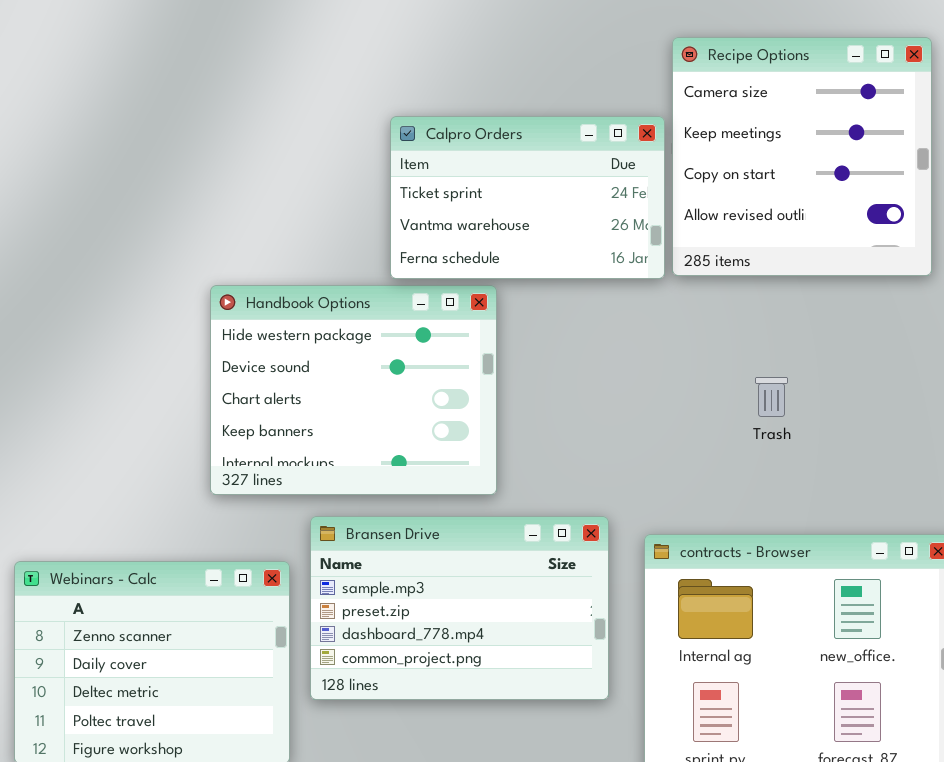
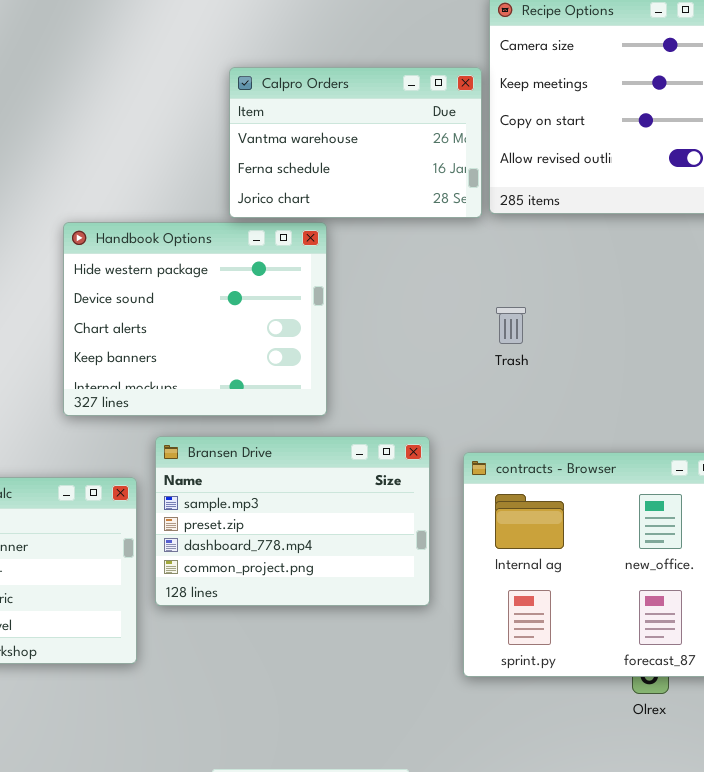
Calpro Orders: [390,116,665,279] -> [229,67,482,218], scrolled down 1 row
Trash: [755,377,788,417] -> [496,307,526,344], moved

